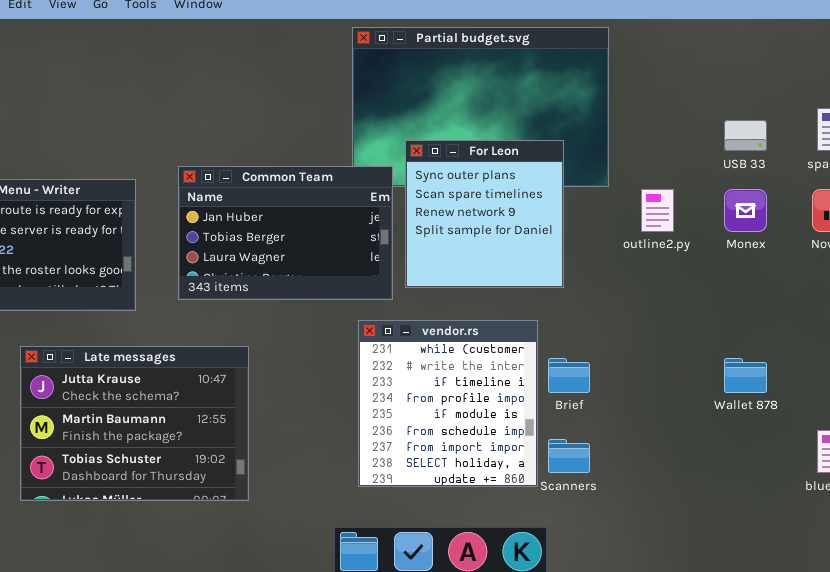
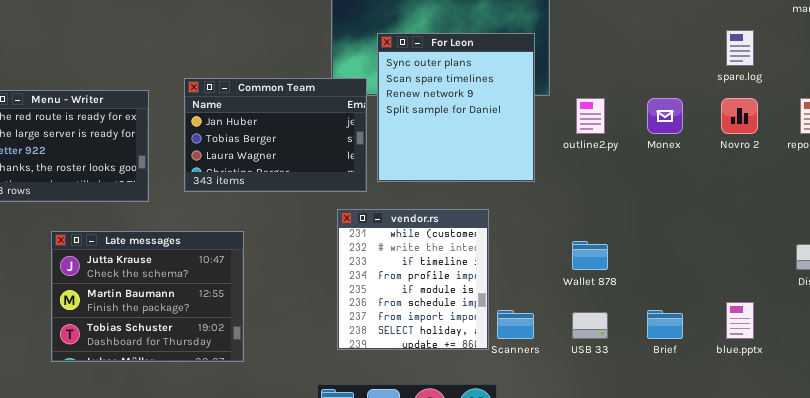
USB 33: [724,120,767,151] -> [572,312,608,339], moved
For Leon: [405,140,564,288] -> [377,33,535,182], resized
Brief: [548,358,590,393] -> [647,310,683,339], moved
Wallet 878: [724,358,767,393] -> [572,241,608,270], moved

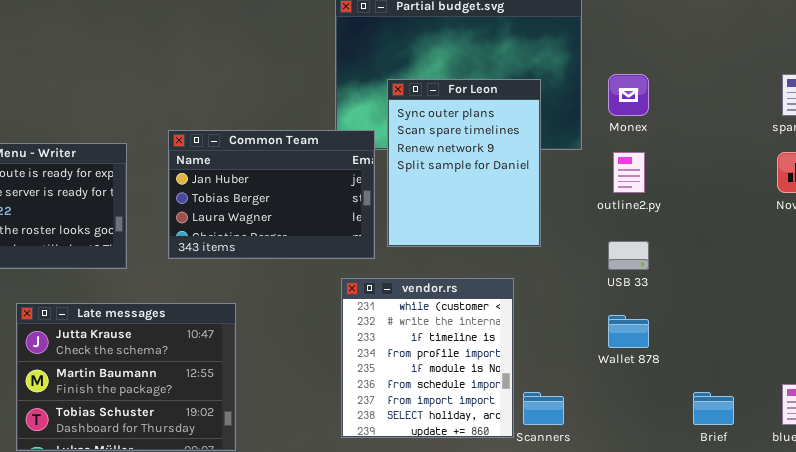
For Leon: [377,33,535,182] -> [387,79,541,247], resized
Monex: [647,98,683,134] -> [608,74,649,116], moved
USB 33: [572,312,608,339] -> [608,241,649,270], moved

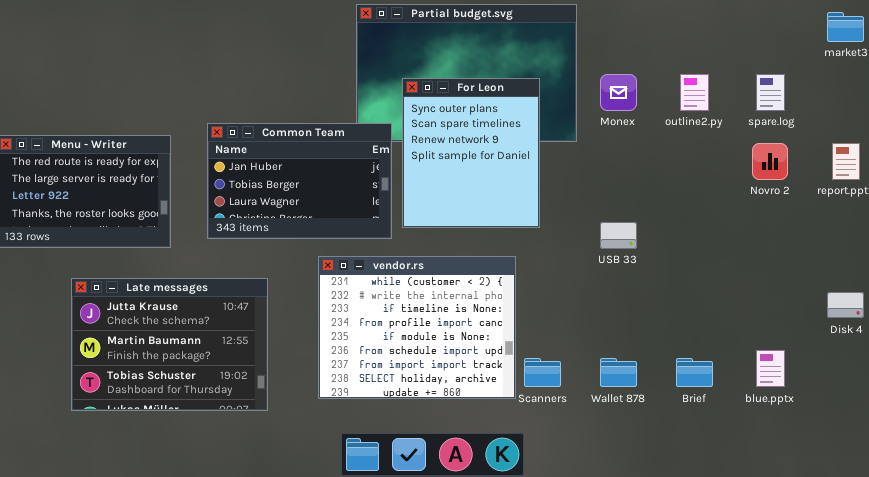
outline2.py: [613,152,645,193] -> [680,74,709,111], moved
vendor.rs: [341,278,514,438] -> [318,256,516,399], resized
Wallet 878: [608,315,649,348] -> [600,358,637,387], moved

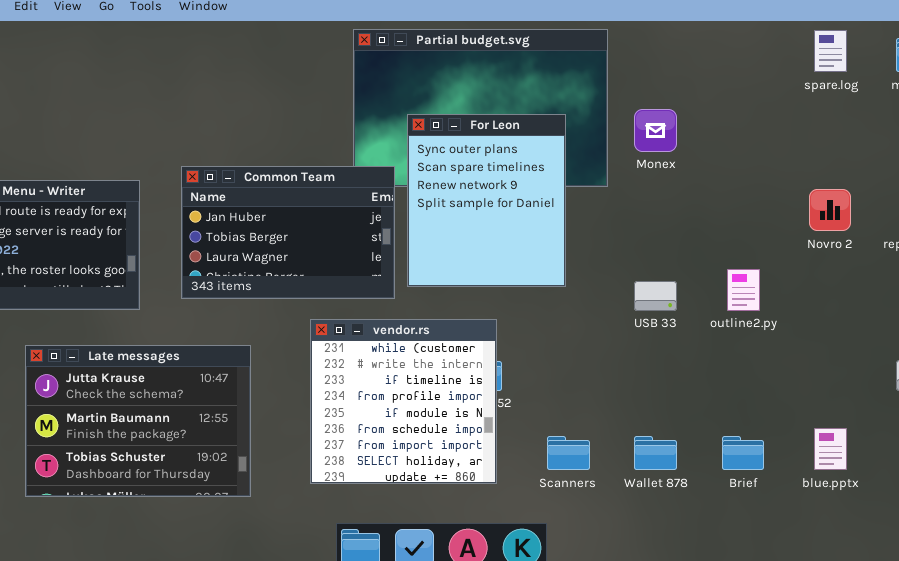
outline2.py: [680,74,709,111] -> [727,269,760,311], moved
spare.log: [756,74,785,111] -> [814,30,847,72], moved
vendor.rs: [318,256,516,399] -> [310,319,497,484], resized

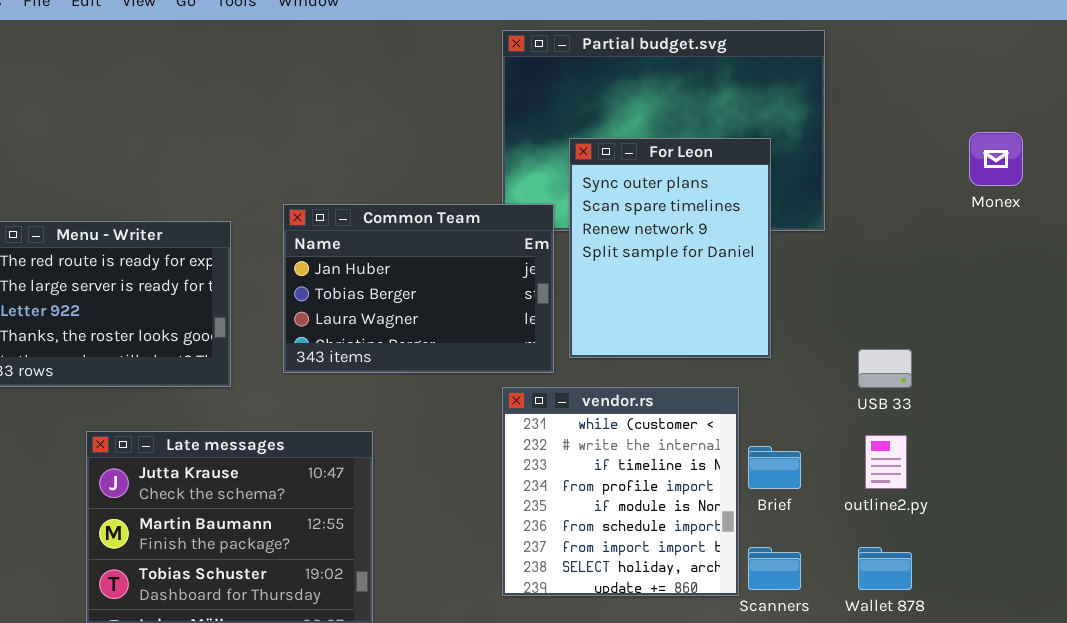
Monex: [634,109,677,152] -> [969,132,1023,186], moved
outline2.py: [727,269,760,311] -> [865,435,907,489], moved
vendor.rs: [310,319,497,484] -> [502,387,739,596], moved
Brief: [722,436,764,470] -> [748,446,801,489], moved

